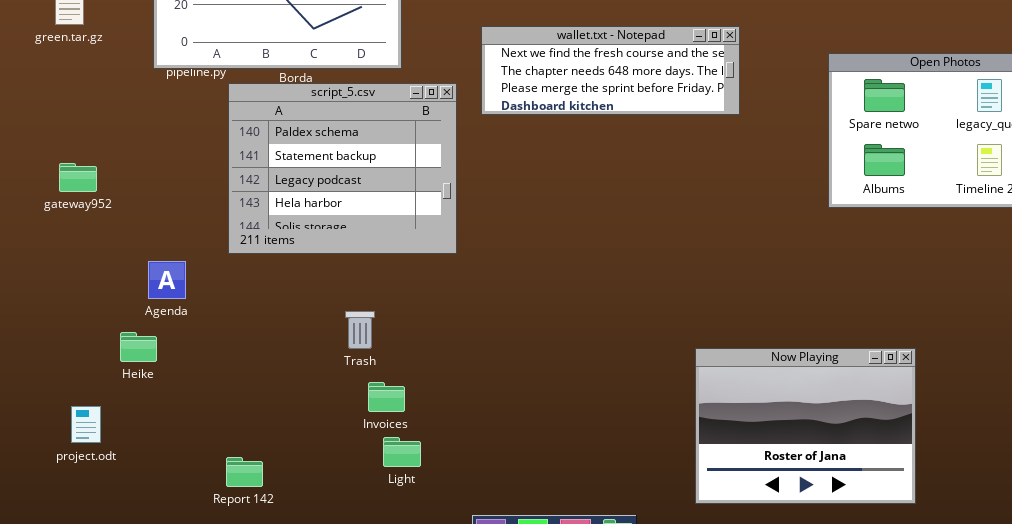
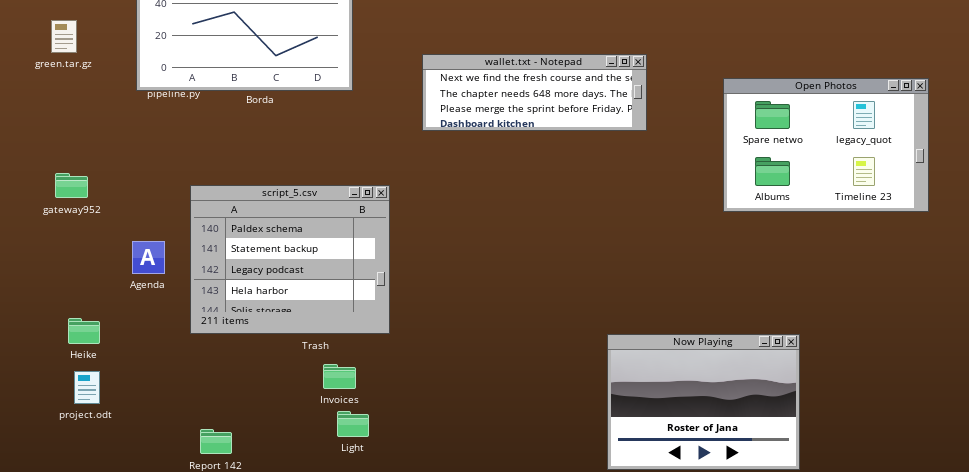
script_5.csv: [228,83,457,254] -> [190,185,390,334], moved
Agenda: [148,261,186,299] -> [132,241,165,274], moved
Heike: [120,332,157,362] -> [68,318,100,344], moved
project.odt: [71,406,101,443] -> [74,371,100,404], moved

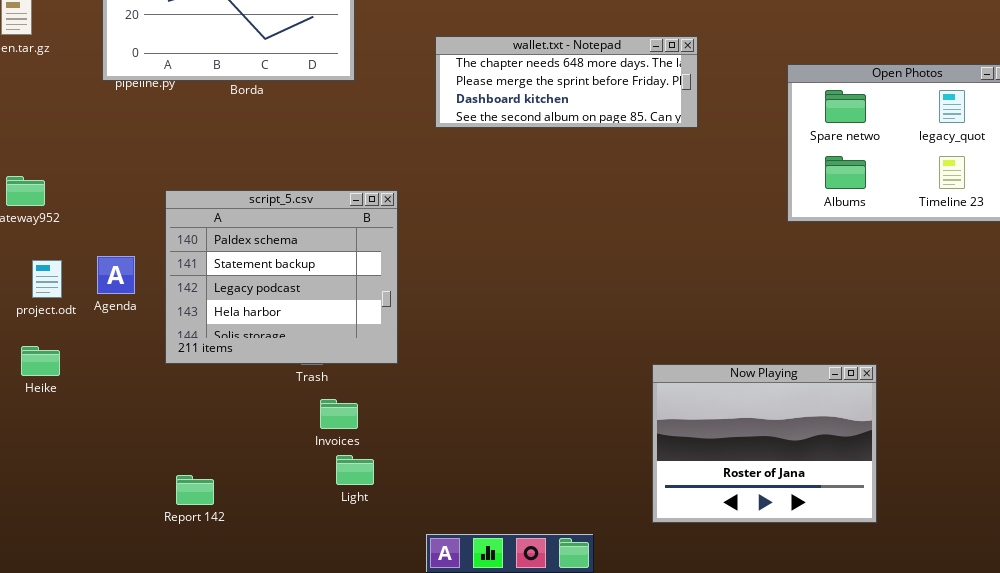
wallet.txt - Notepad: [422,54,647,131] -> [435,36,698,128], scrolled down 1 row
project.odt: [74,371,100,404] -> [32,260,62,298], moved

